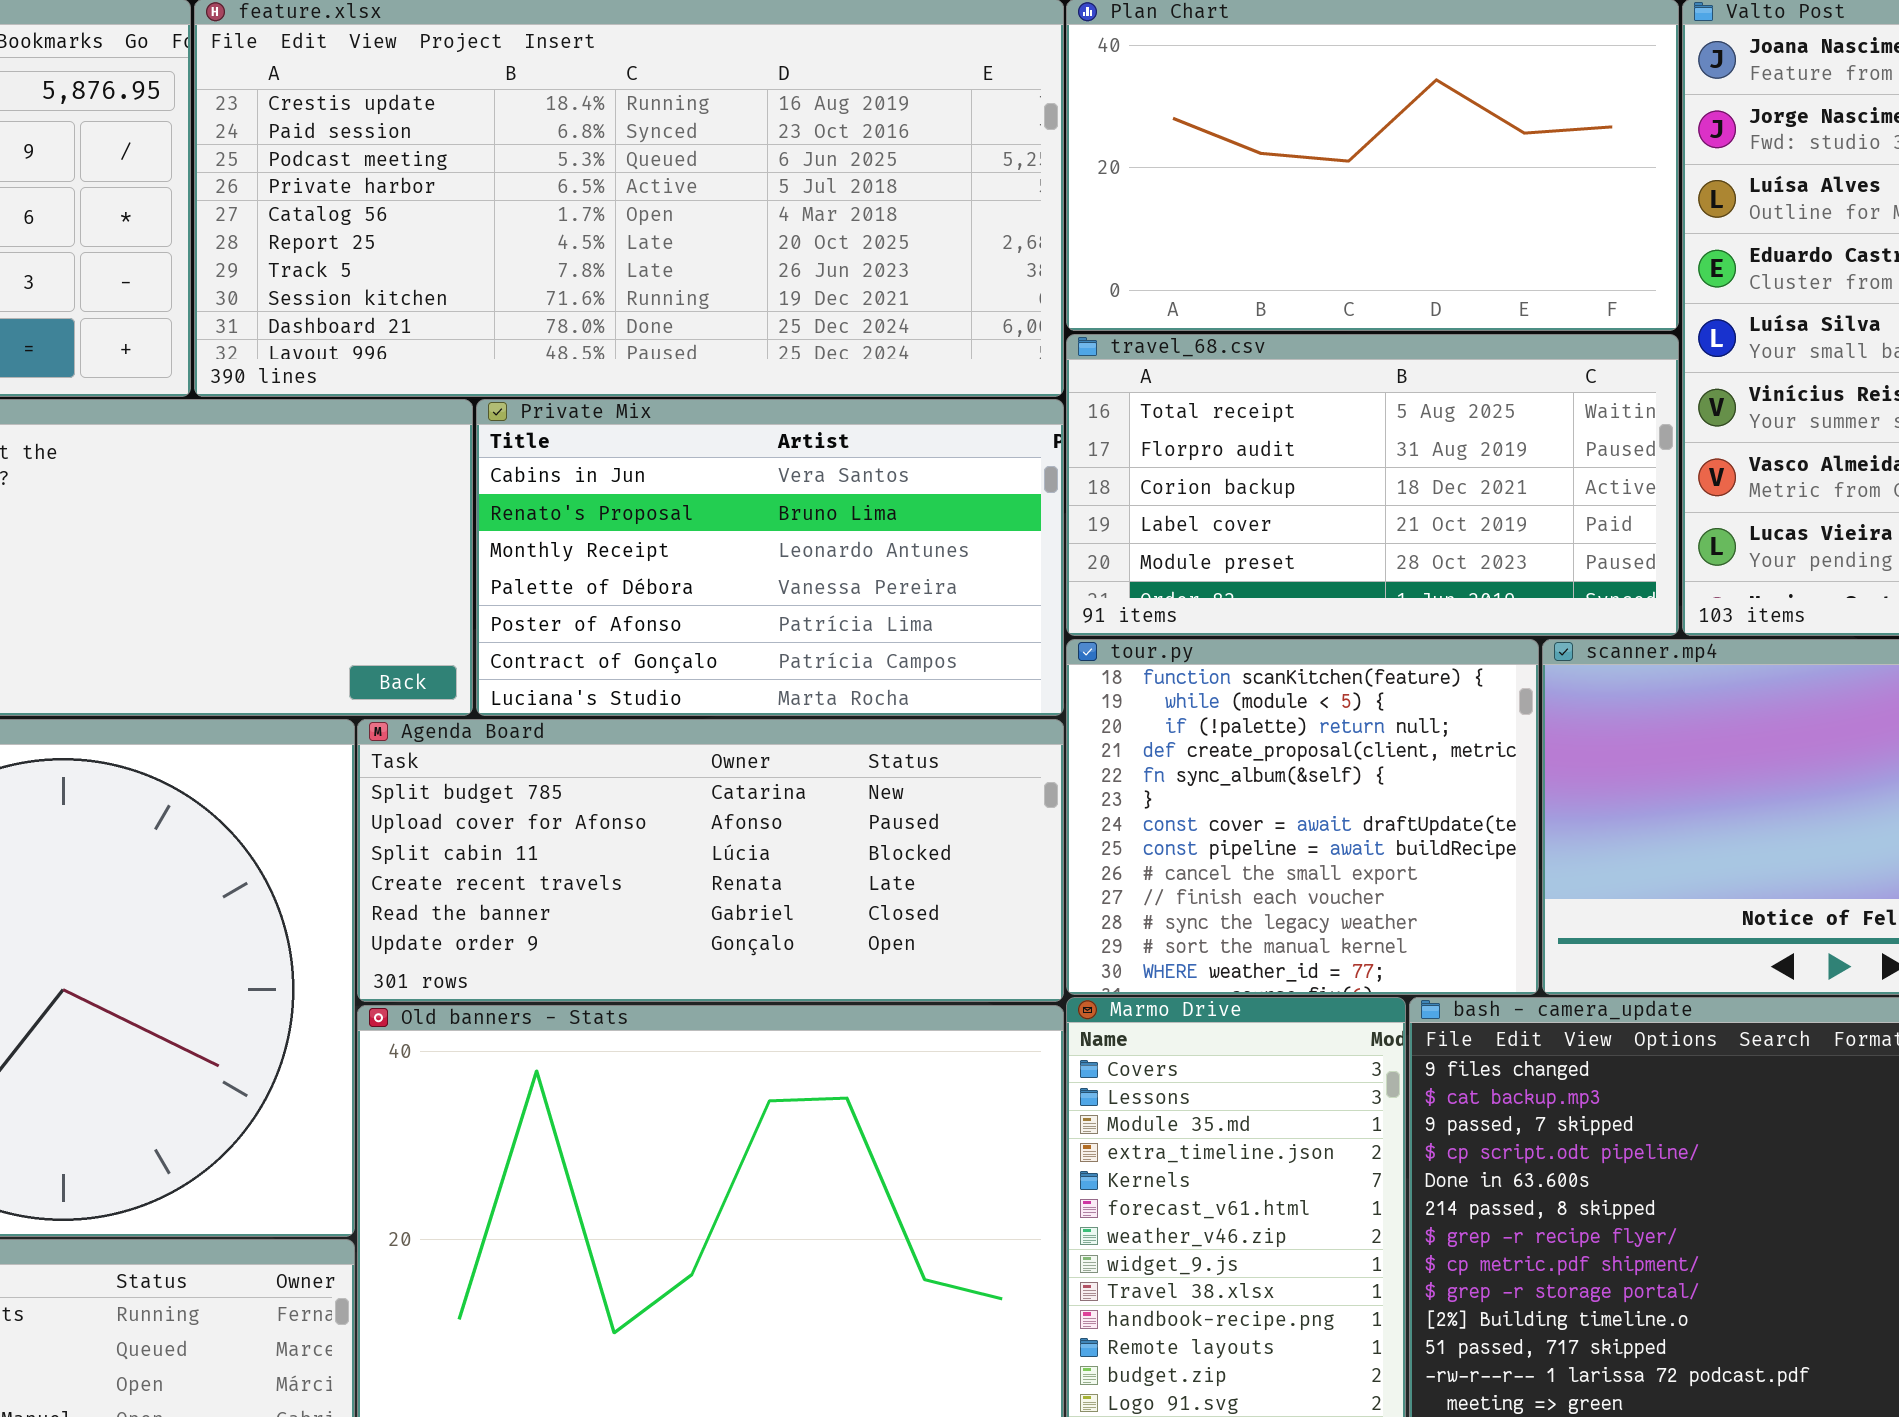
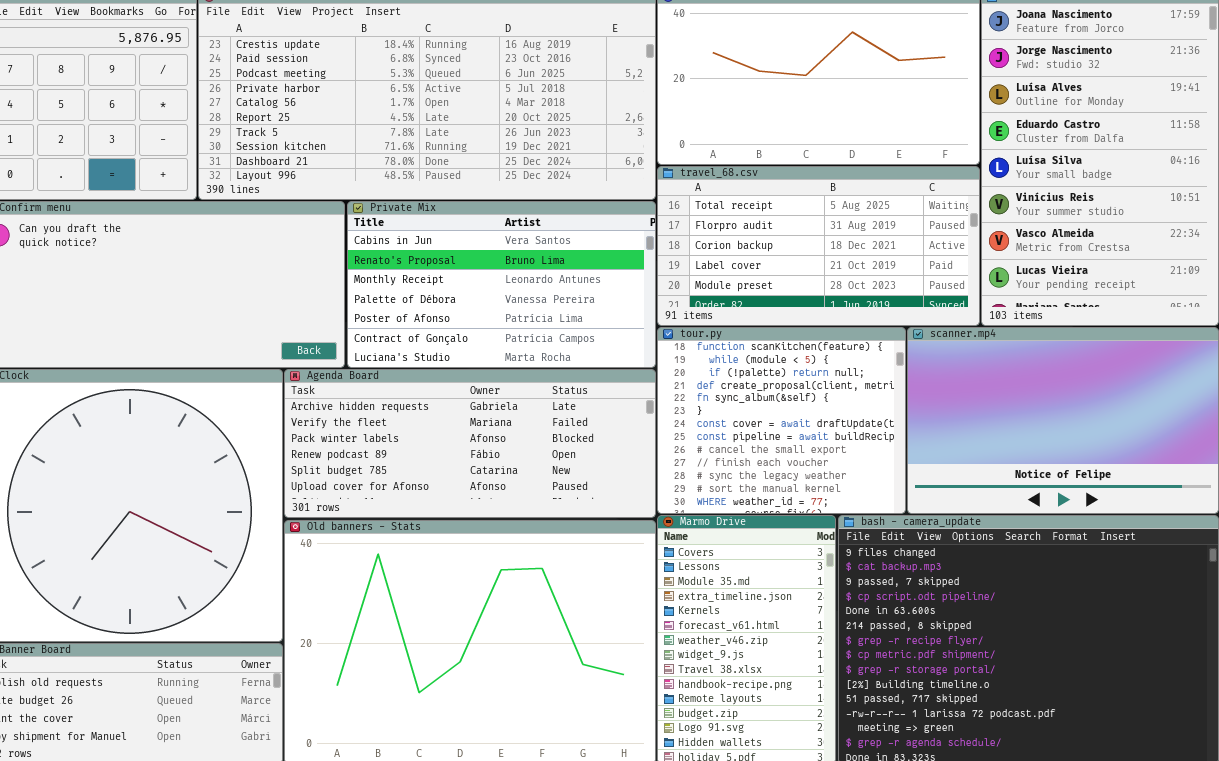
Agenda Board: [357,719,1064,1002] -> [284,369,656,518], scrolled up 4 rows

